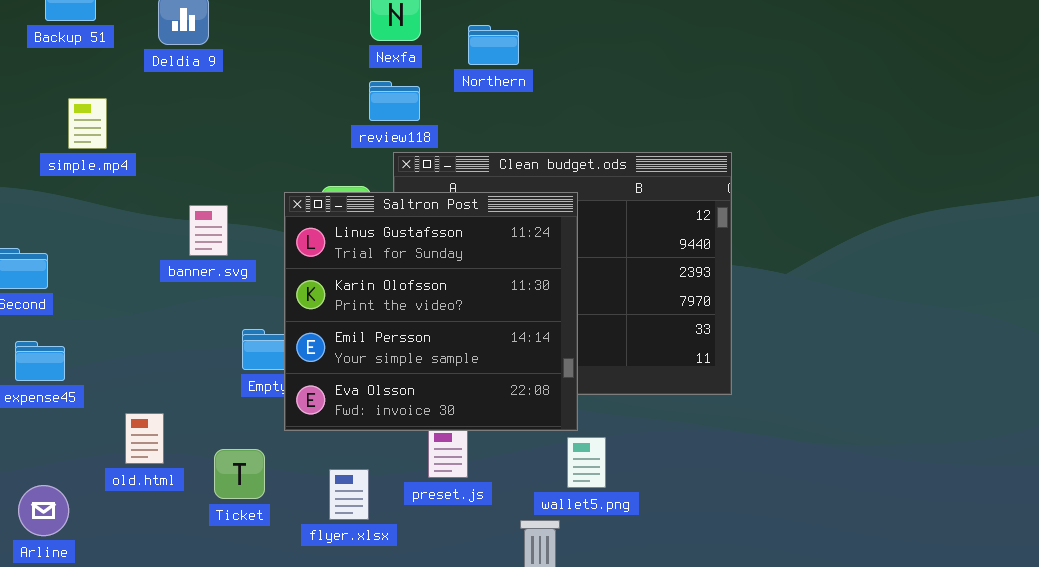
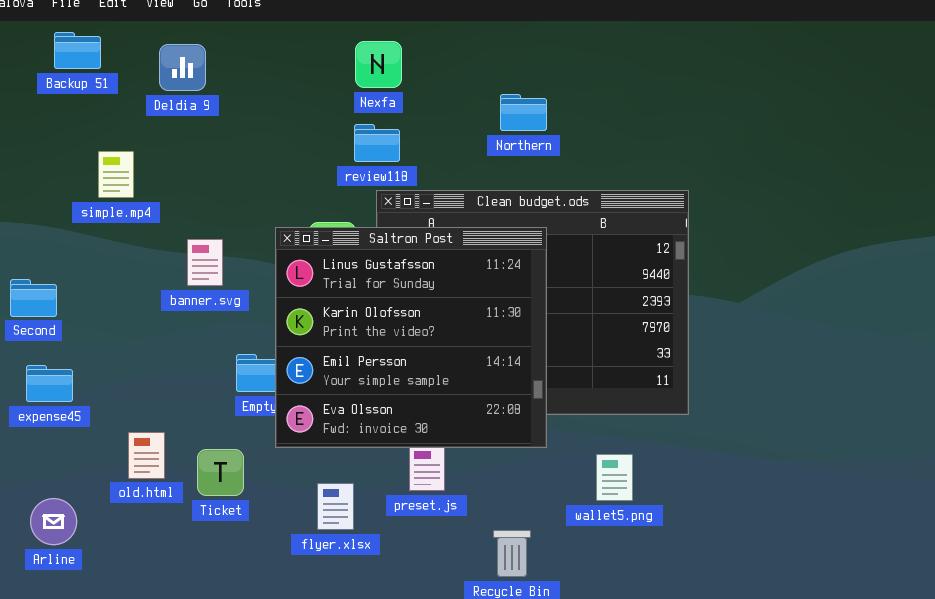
Northern: [468,25,519,65] -> [500,94,547,131], moved
simple.mp4: [68,98,107,149] -> [98,151,134,198], moved
wallet5.png: [567,437,606,488] -> [596,454,633,501], moved
Ticket: [214,449,265,499] -> [197,449,244,496], moved

